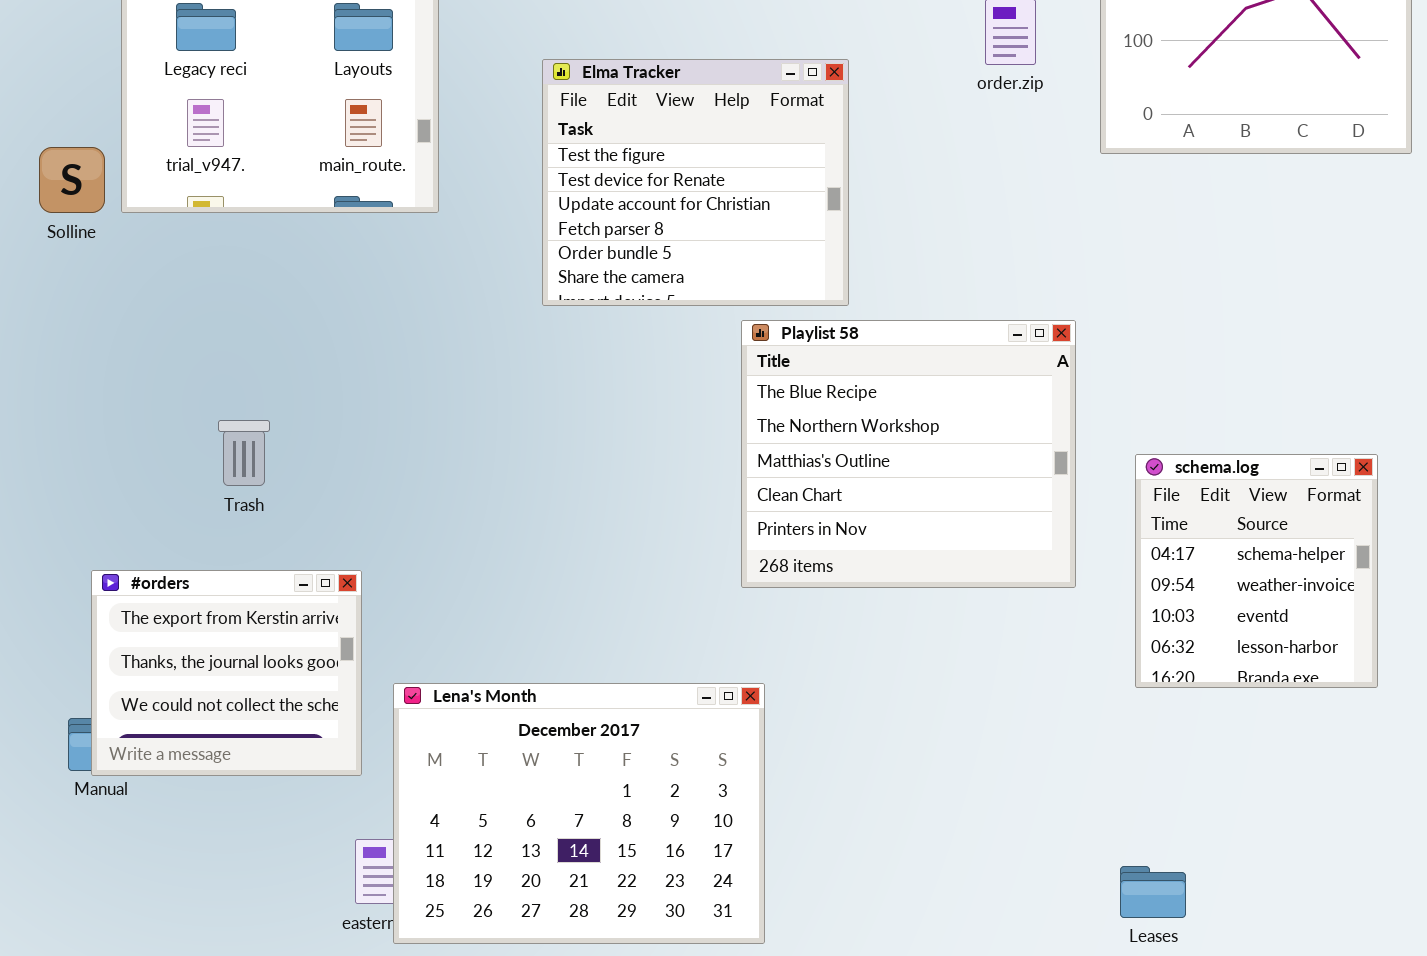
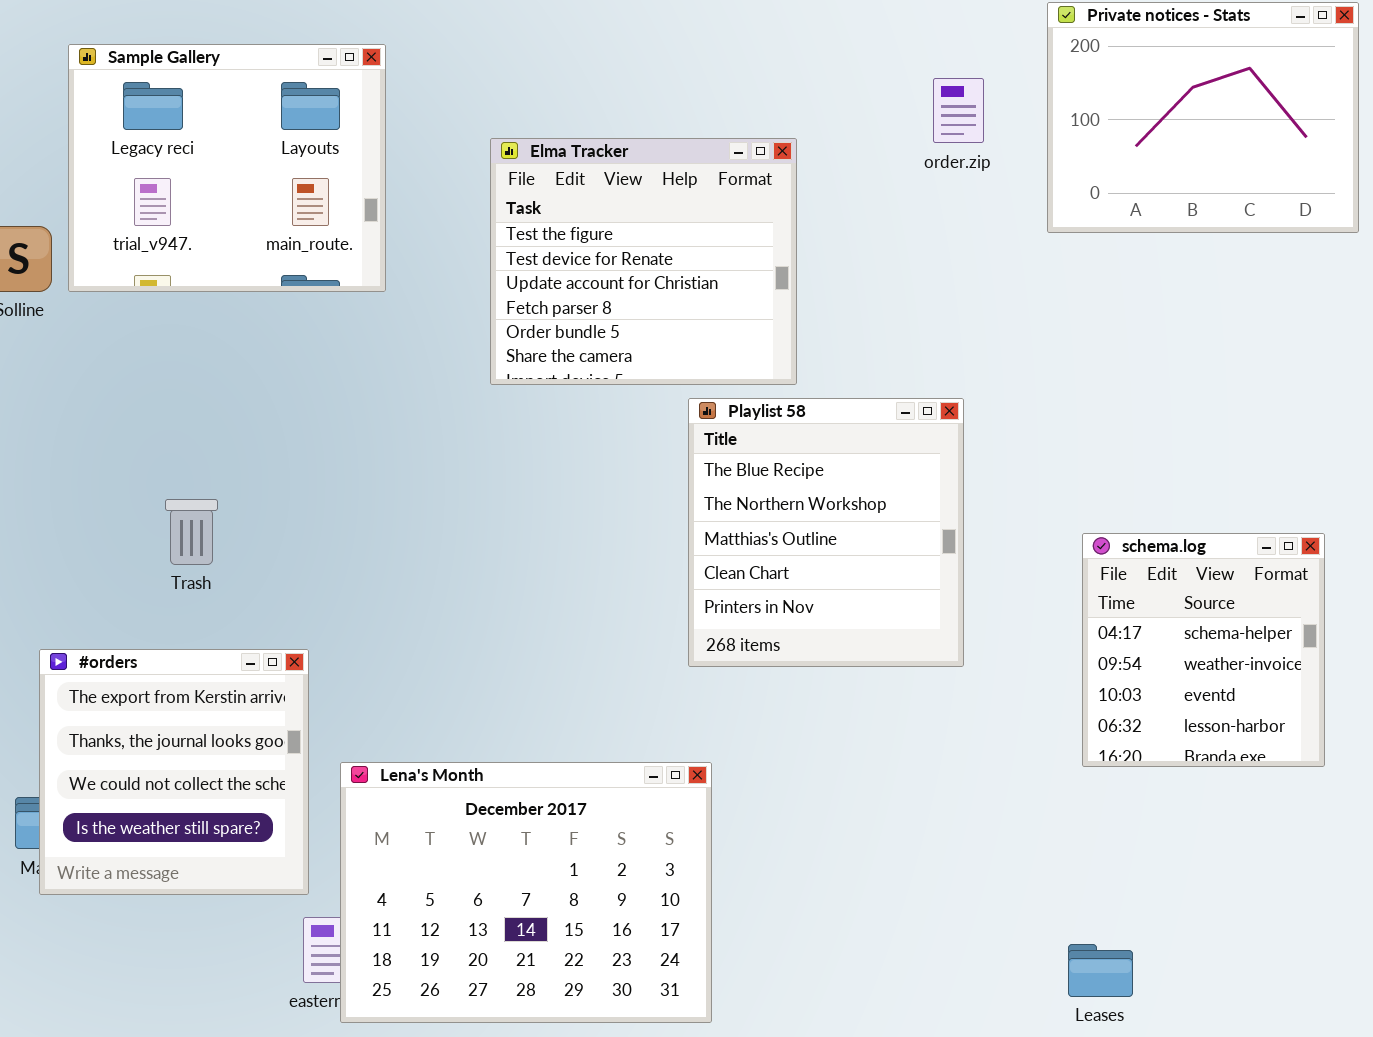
Playlist 58: [741,320,1076,588] -> [688,398,964,667], resized
#orders: [91,570,362,776] -> [39,649,309,895], resized

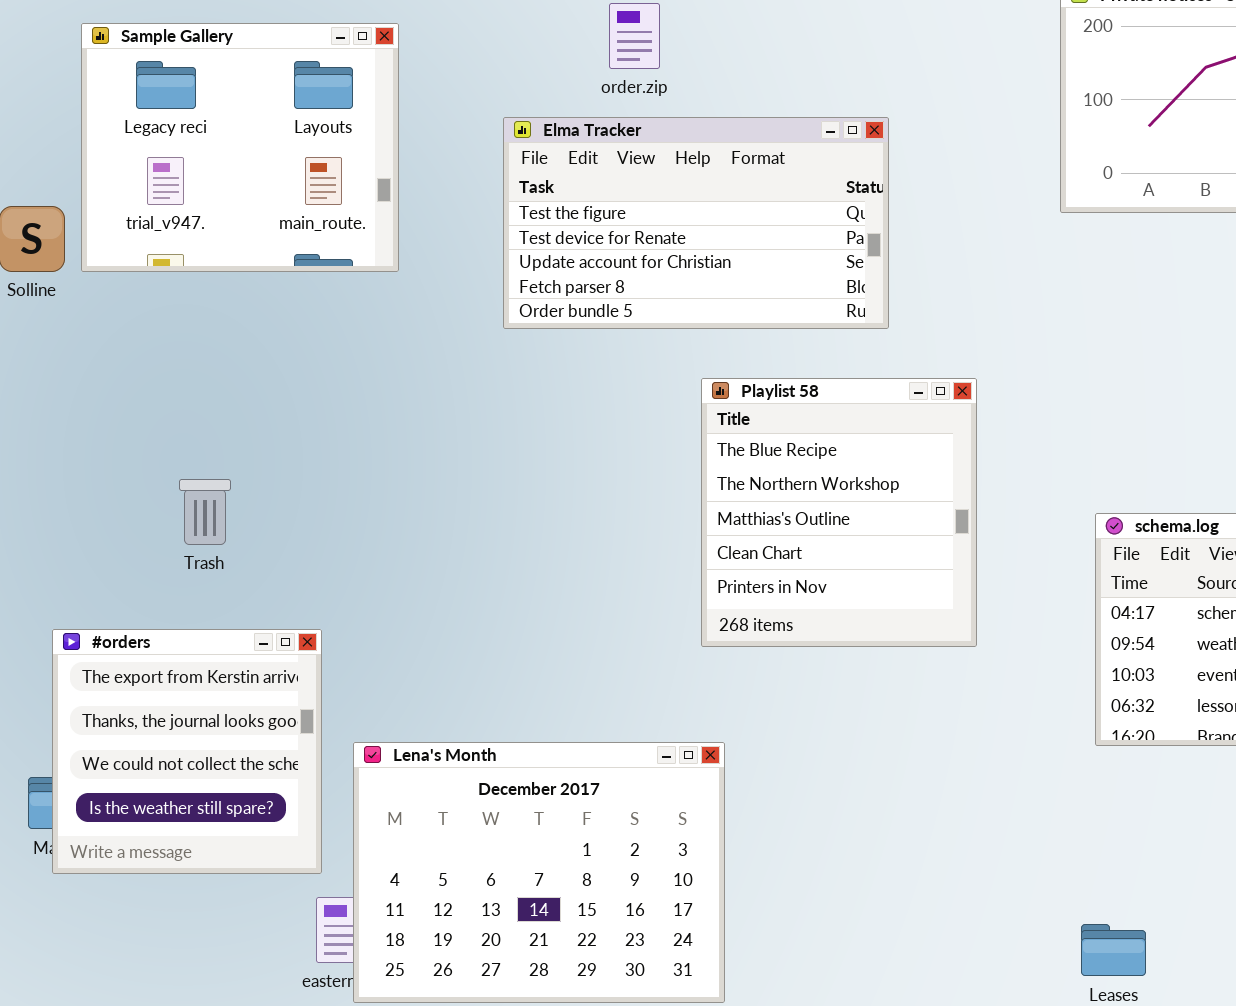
order.zip: [933,78,984,143] -> [609,3,660,69], moved
Elma Tracker: [490,138,797,385] -> [503,117,889,329], resized

